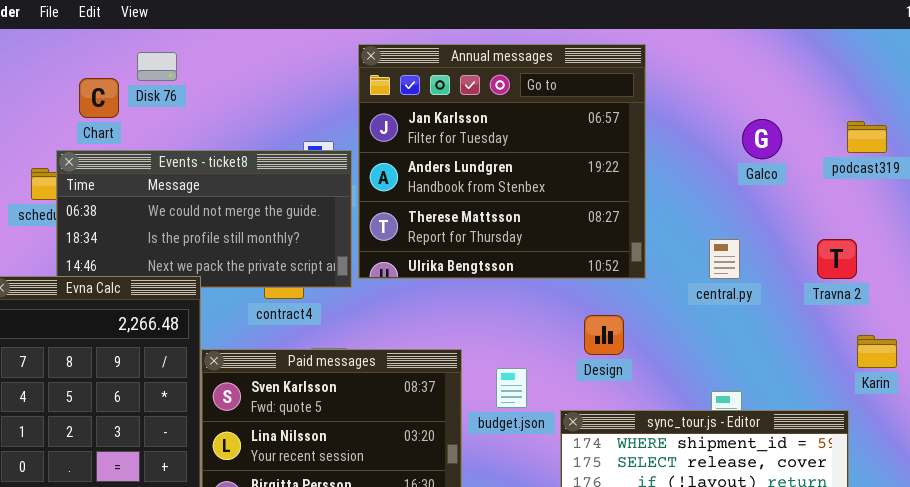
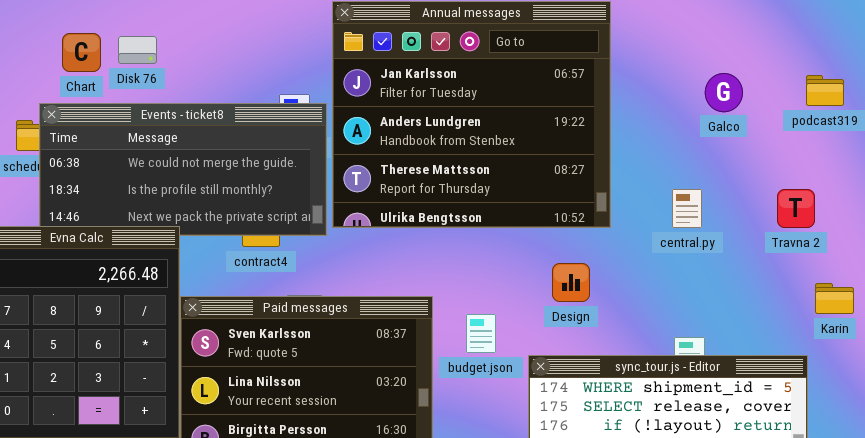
Disk 76: [137,52,177,81] -> [118,36,157,64], moved

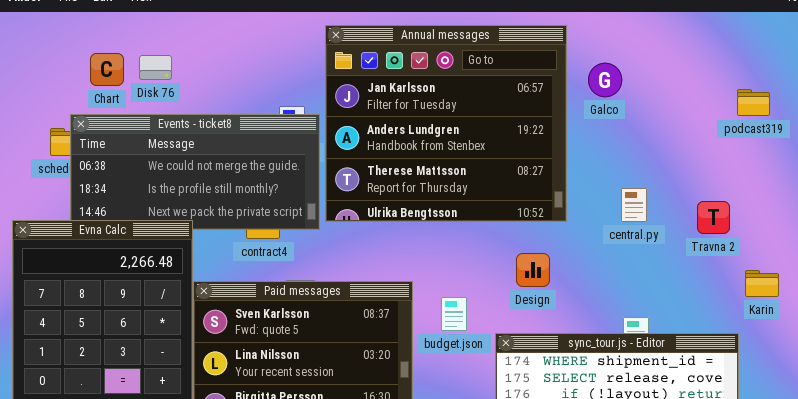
Galco: [705,73,743,112] -> [588,63,622,97], moved
Travna 2: [777,189,815,228] -> [697,201,730,234], moved

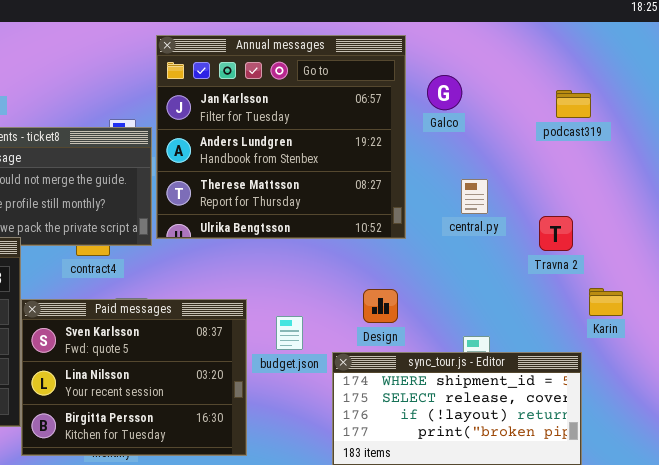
podcast319: [737,89,770,116] -> [556,90,591,118], moved
central.py: [621,188,647,222] -> [461,179,488,214], moved
Design: [516,253,550,287] -> [363,289,398,323], moved

